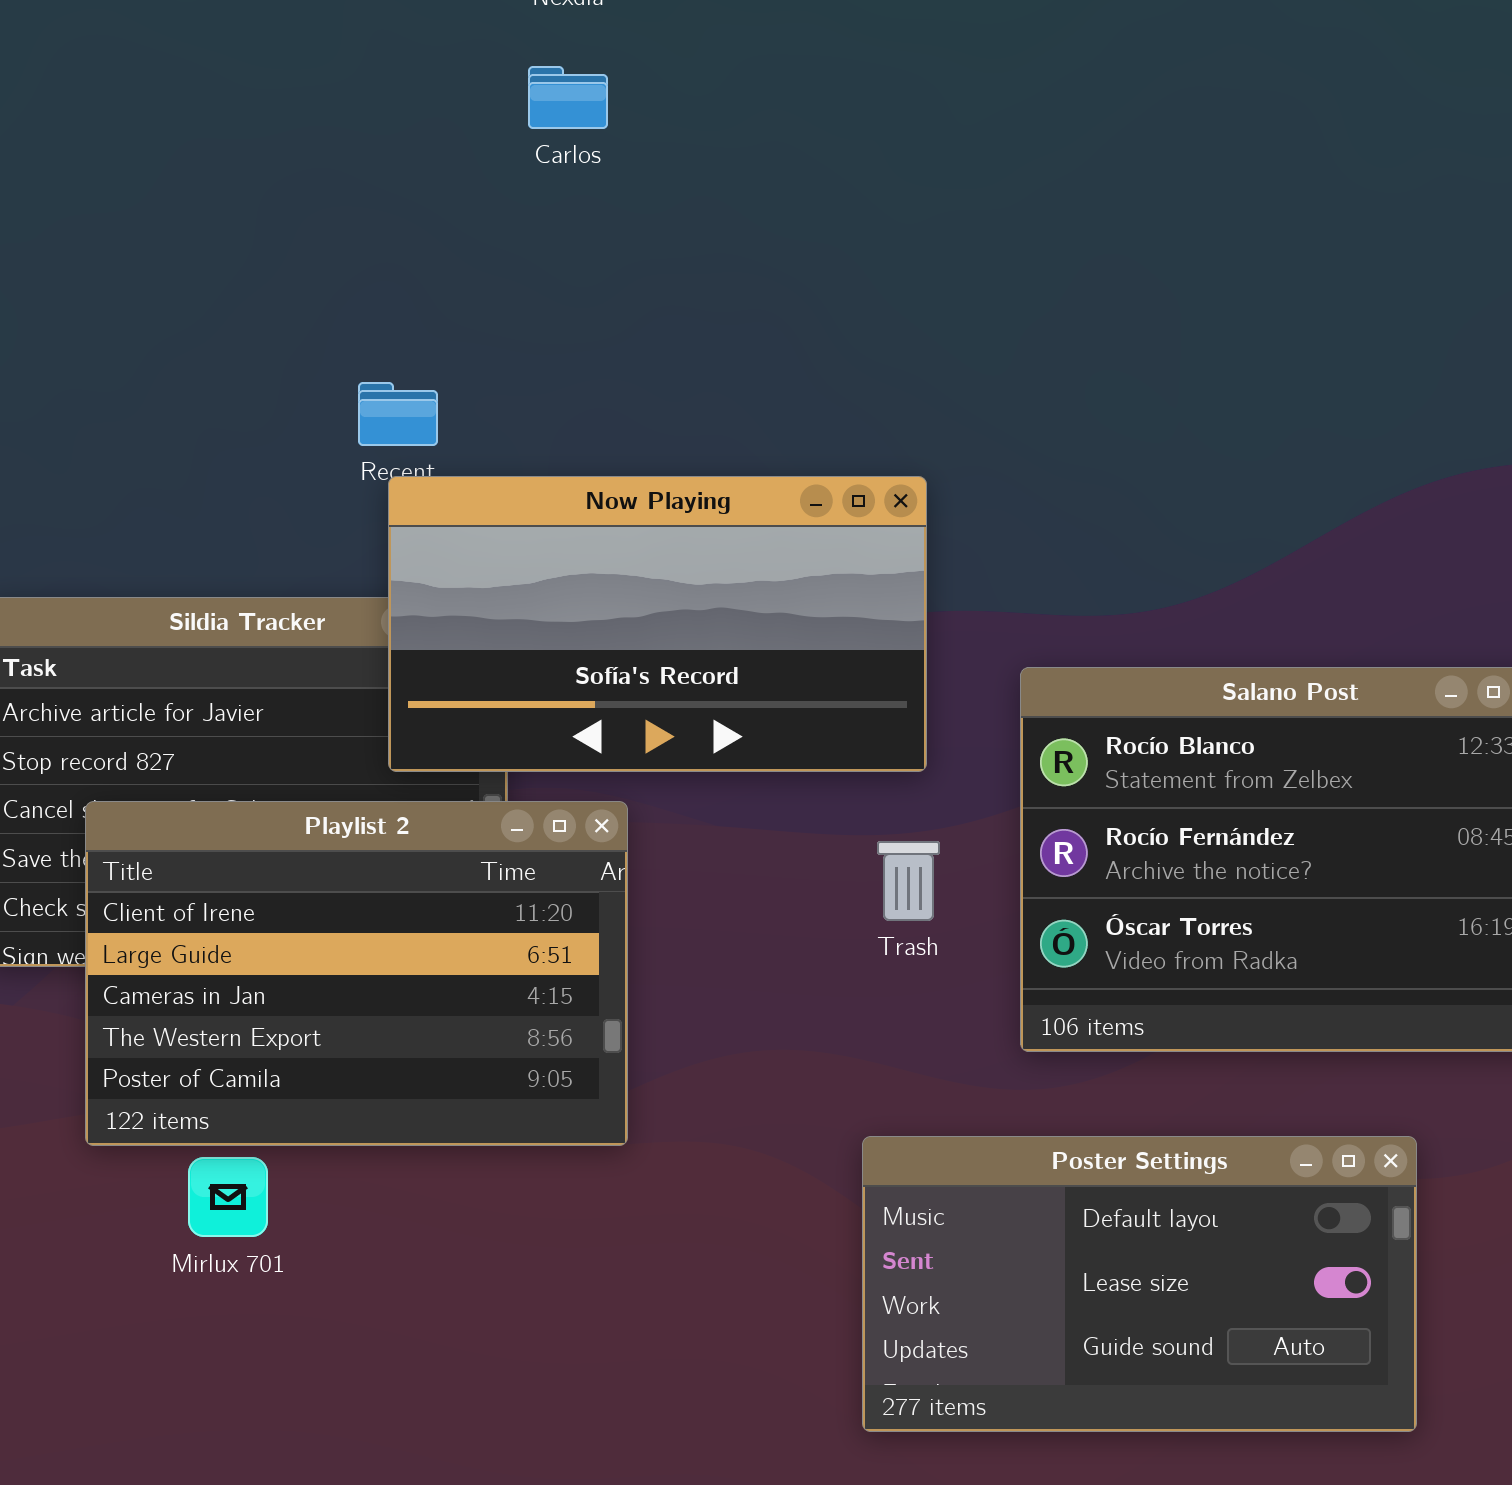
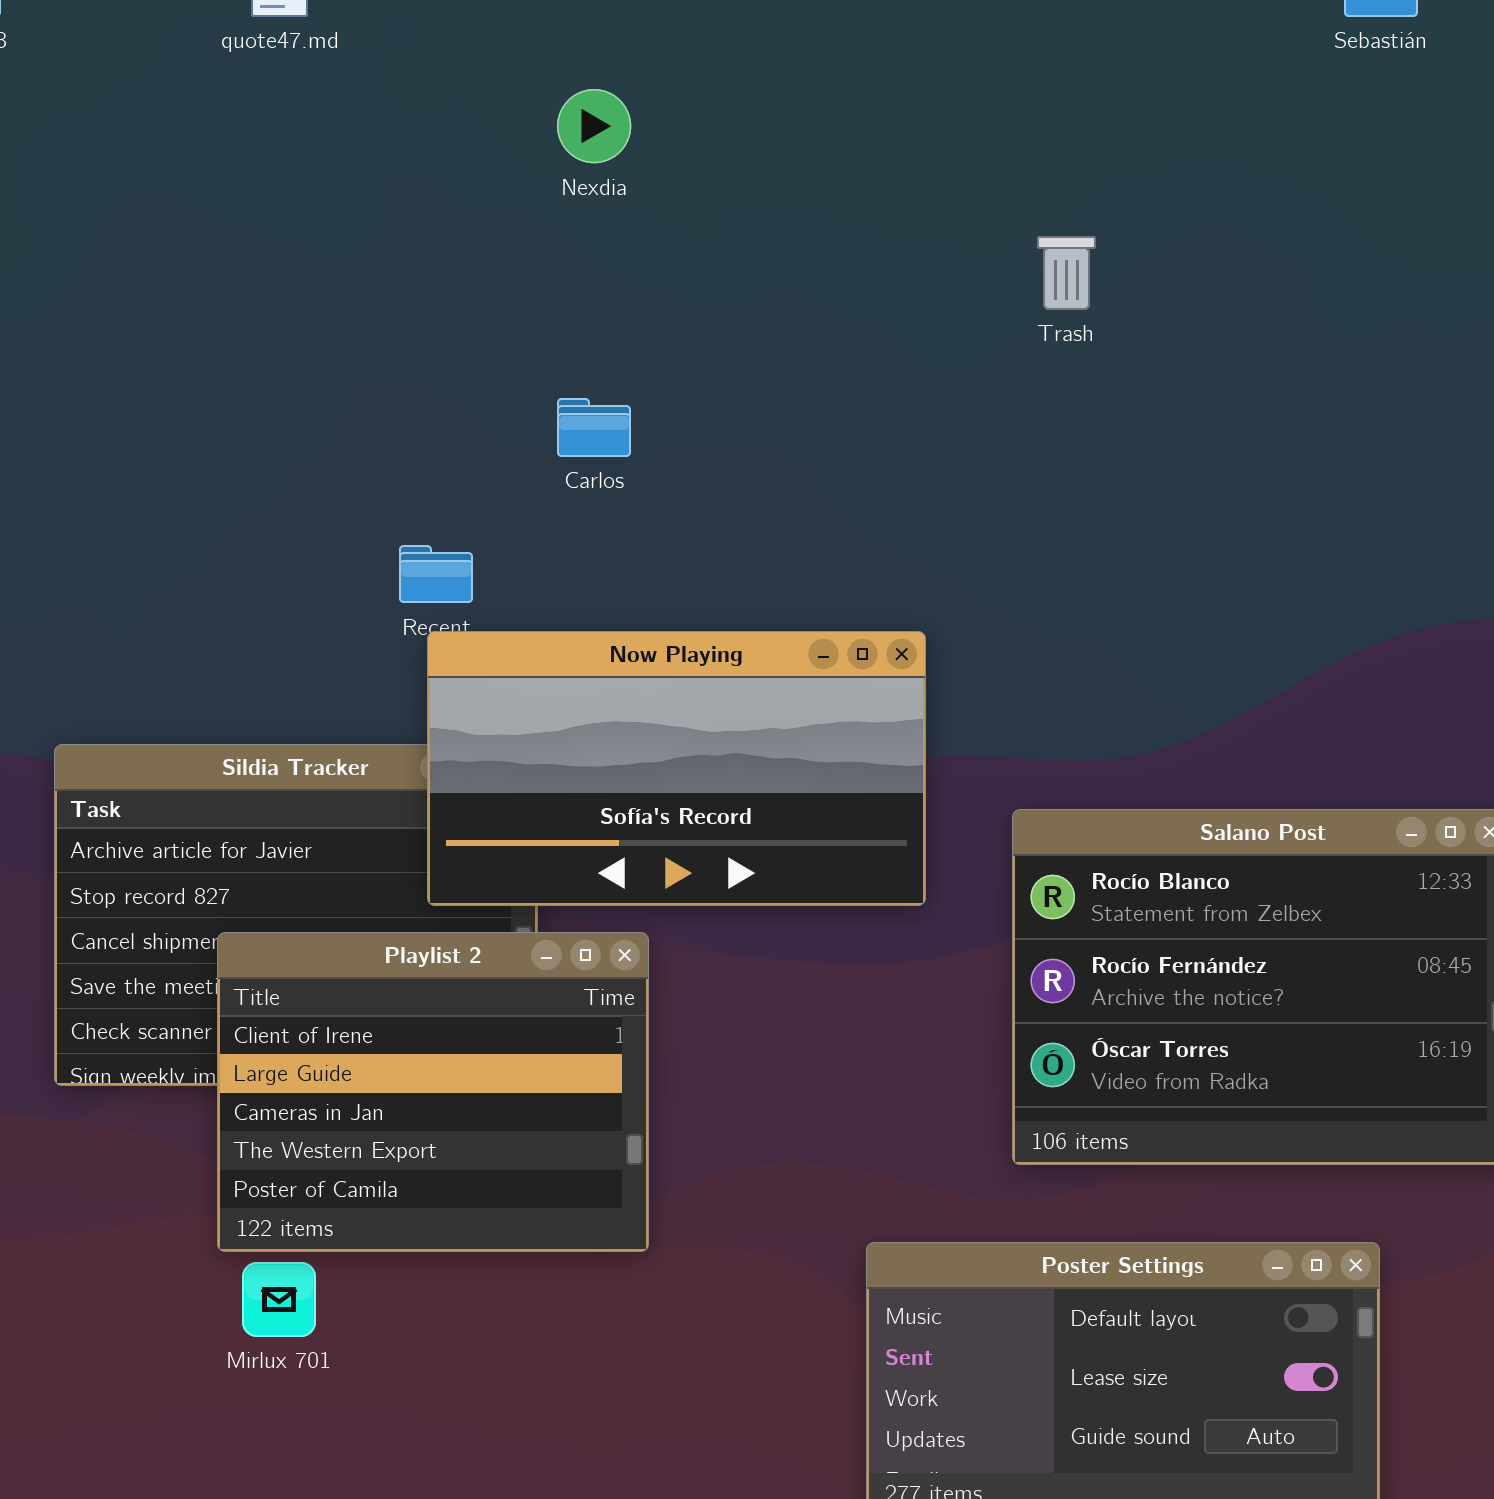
Carlos: [528,66,608,129] -> [557,398,631,457], moved
Playlist 2: [85,801,628,1146] -> [217,932,649,1252], resized
Trash: [877,841,940,921] -> [1037,236,1096,310], moved

